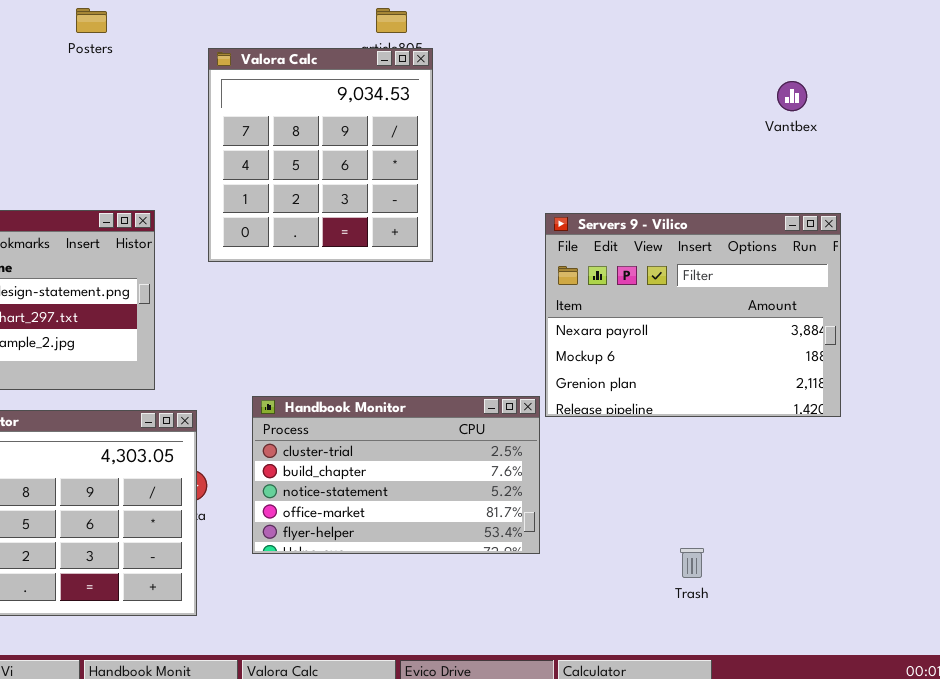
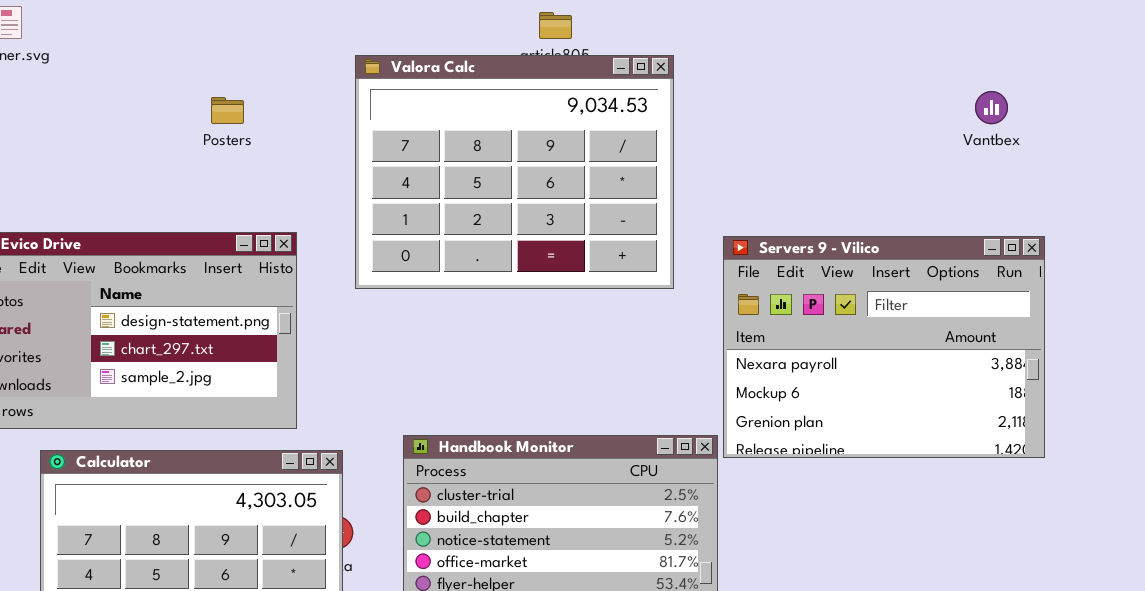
Posters: [76,8,107,33] -> [211,97,244,124], moved
Valora Calc: [208,48,433,262] -> [355,55,674,289], resized

